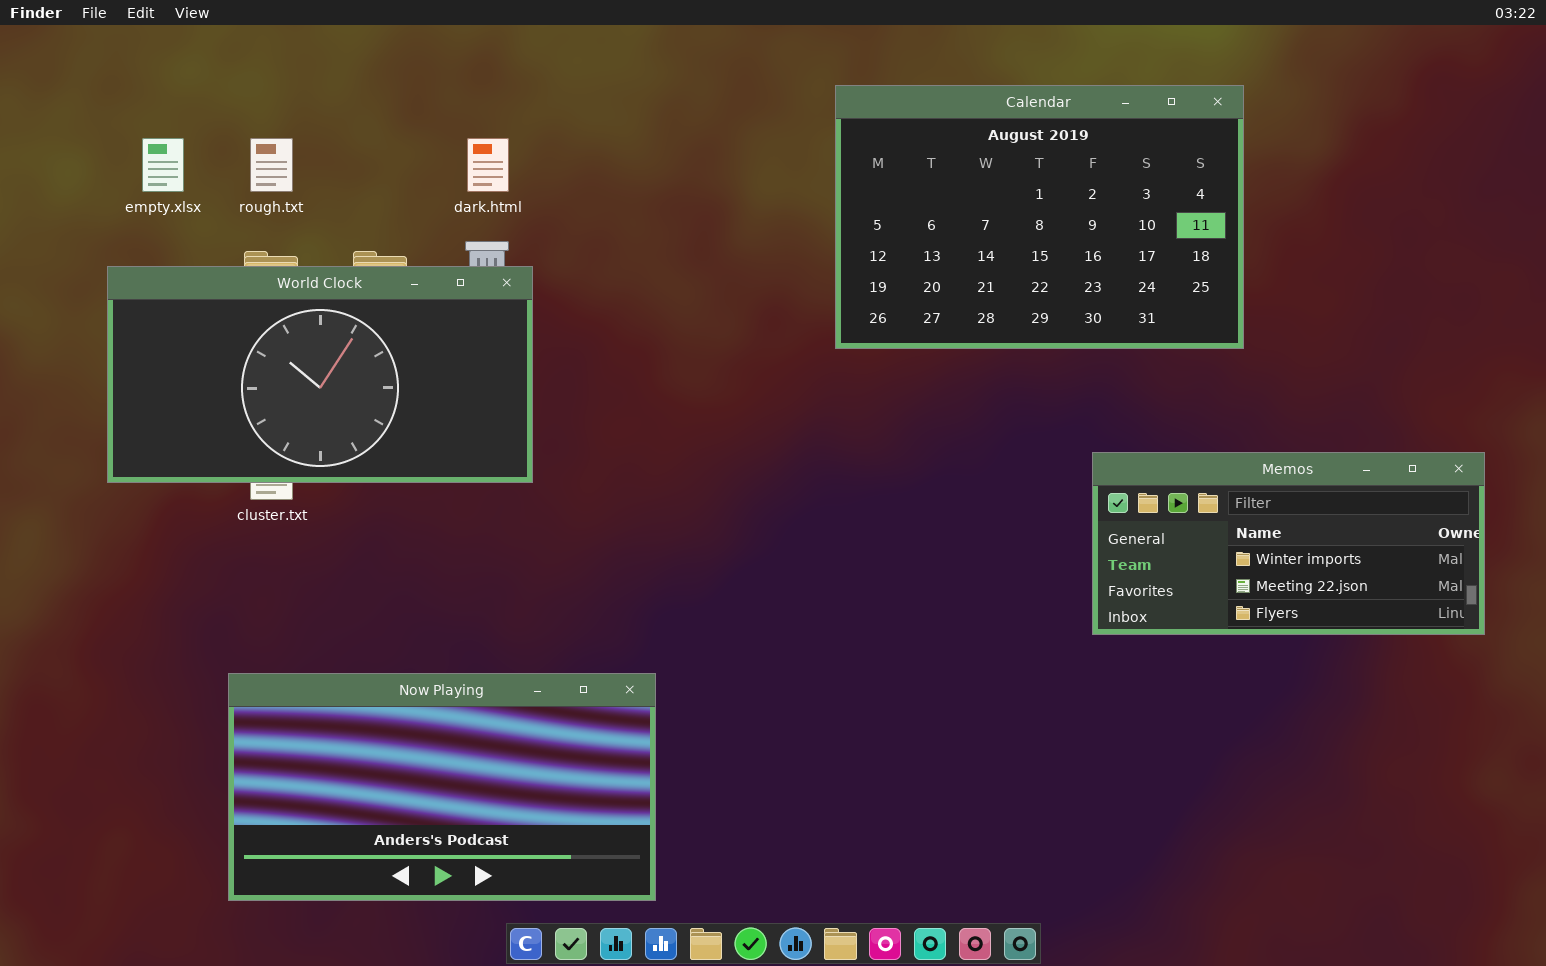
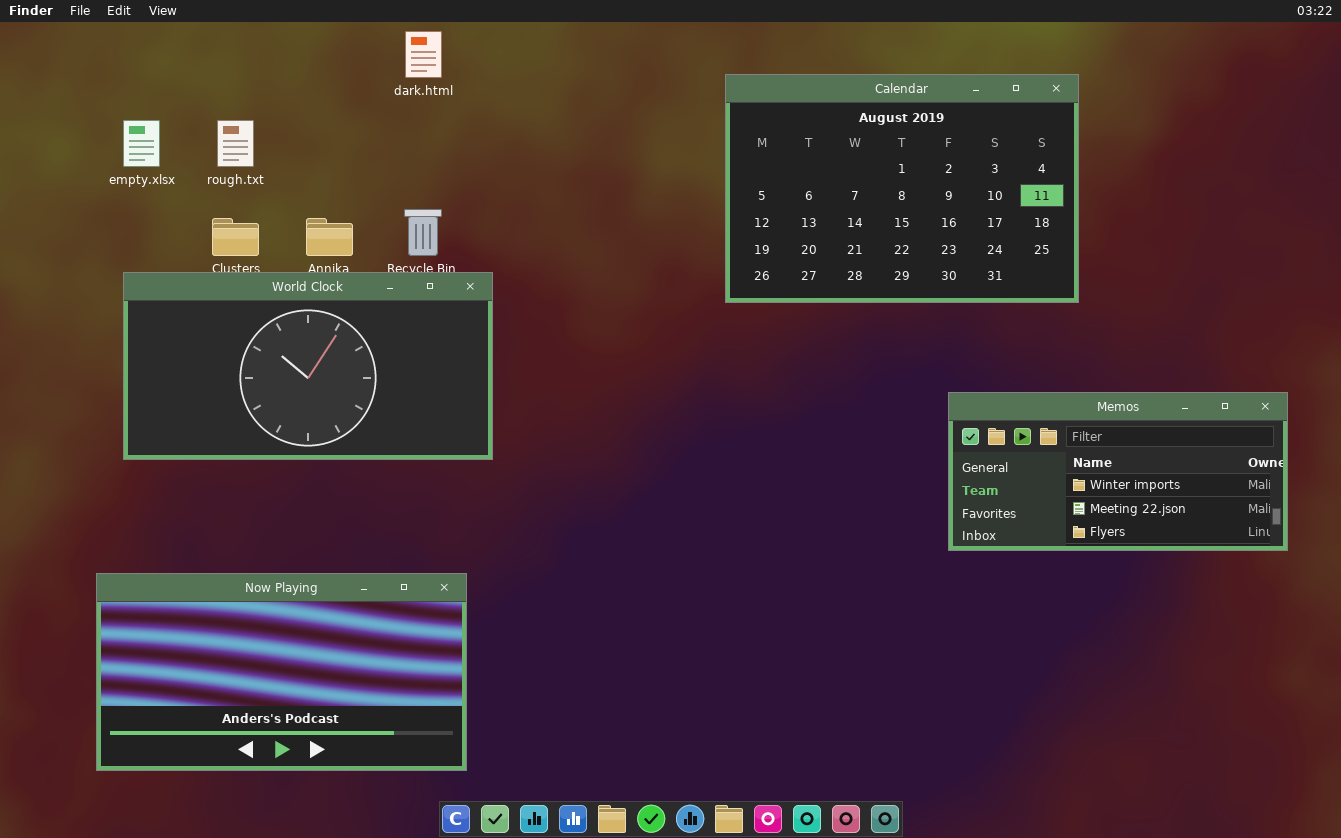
dark.html: [467,138,509,192] -> [405,31,442,78], moved
World Clock: [107,266,533,483] -> [123,272,493,460], moved
Now Playing: [228,673,656,901] -> [96,573,467,771], moved

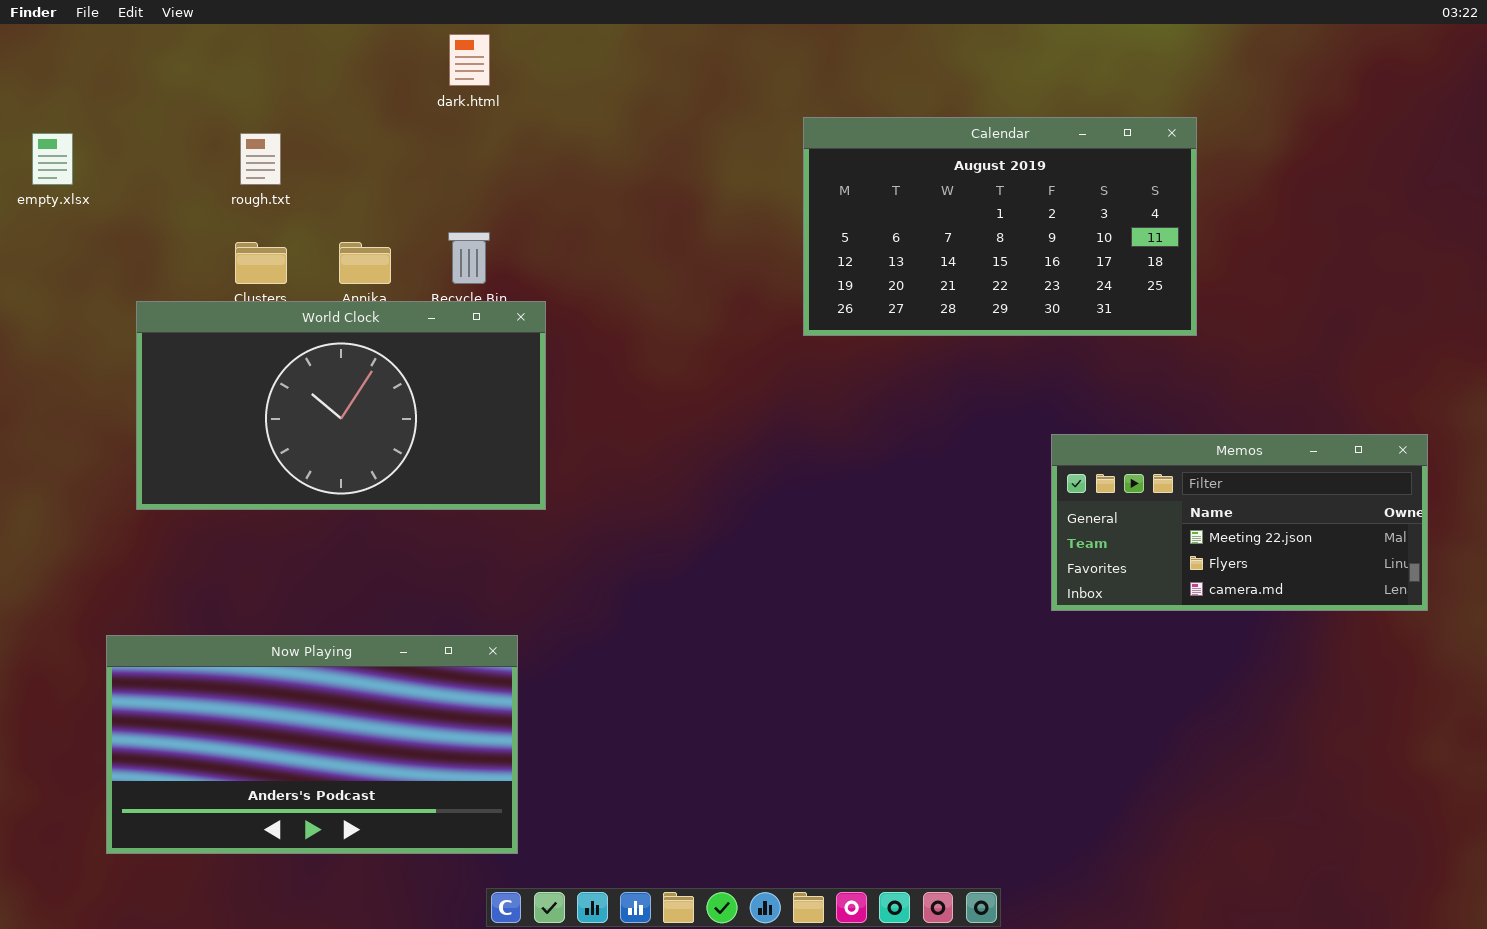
Calendar: [725,74,1079,303] -> [803,117,1197,336], resized
empty.xlsx: [123,120,160,167] -> [32,133,73,185], moved
Memos: [948,392,1288,551] -> [1051,434,1428,611], scrolled down 1 row

